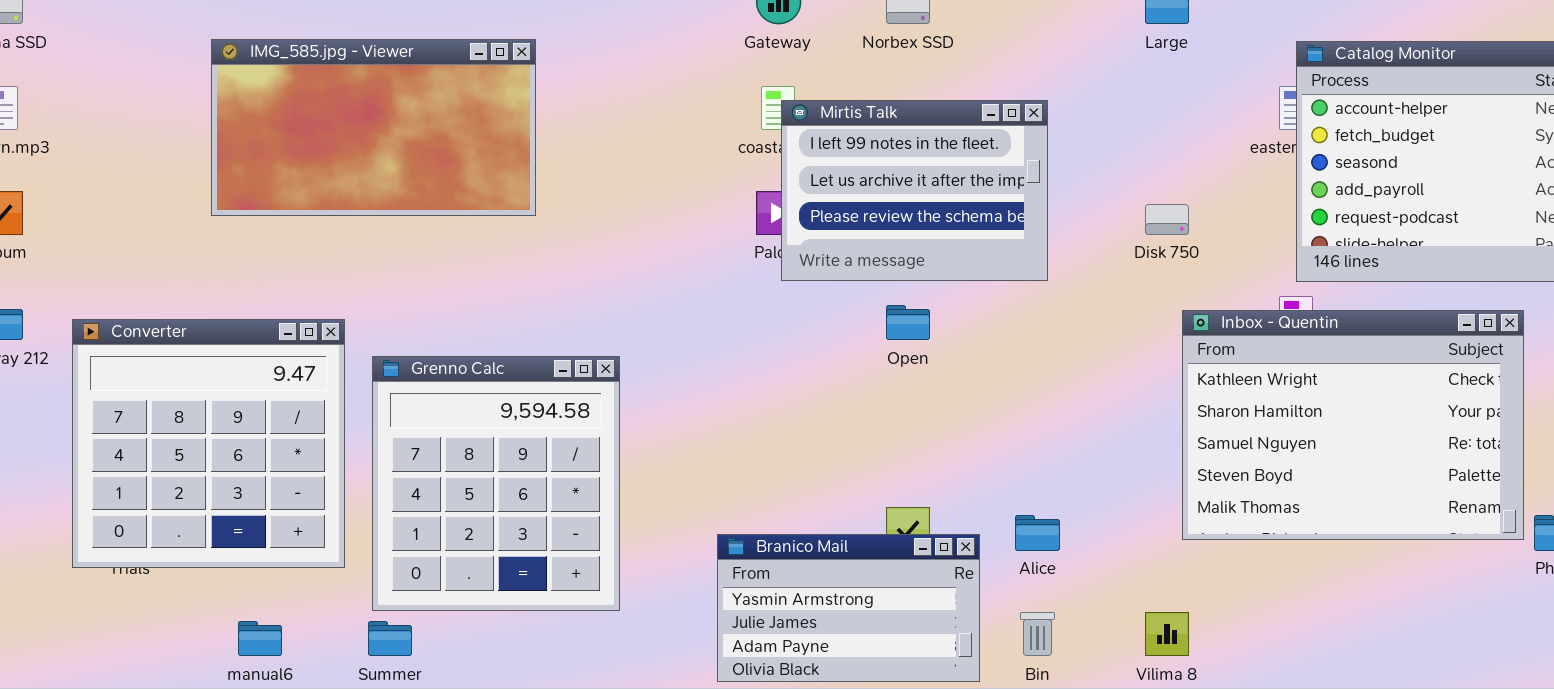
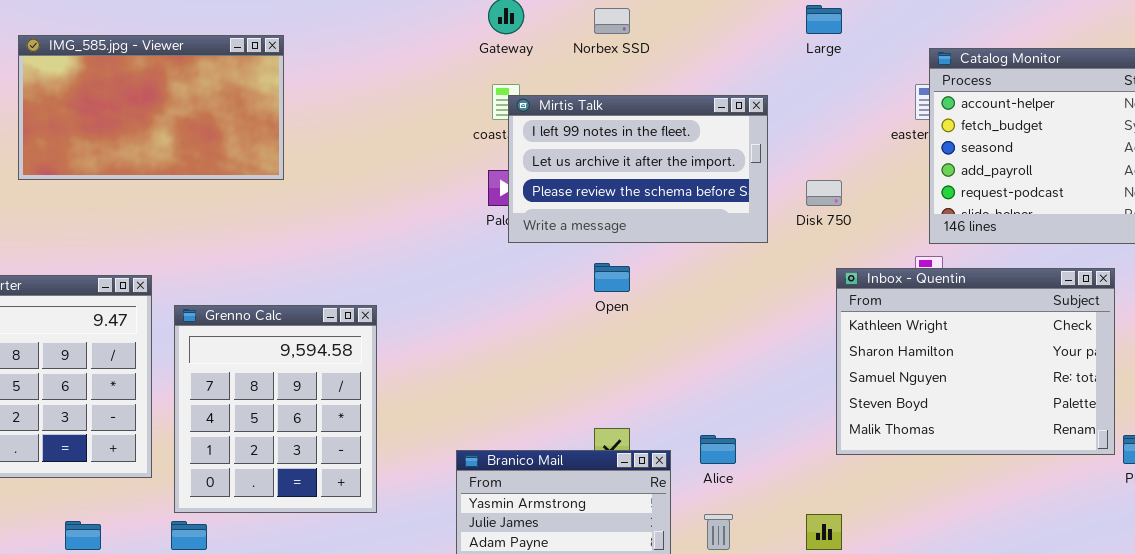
IMG_585.jpg - Viewer: [211,39,536,216] -> [18,35,284,180], moved
Mirtis Talk: [781,100,1048,281] -> [508,95,768,243], resized

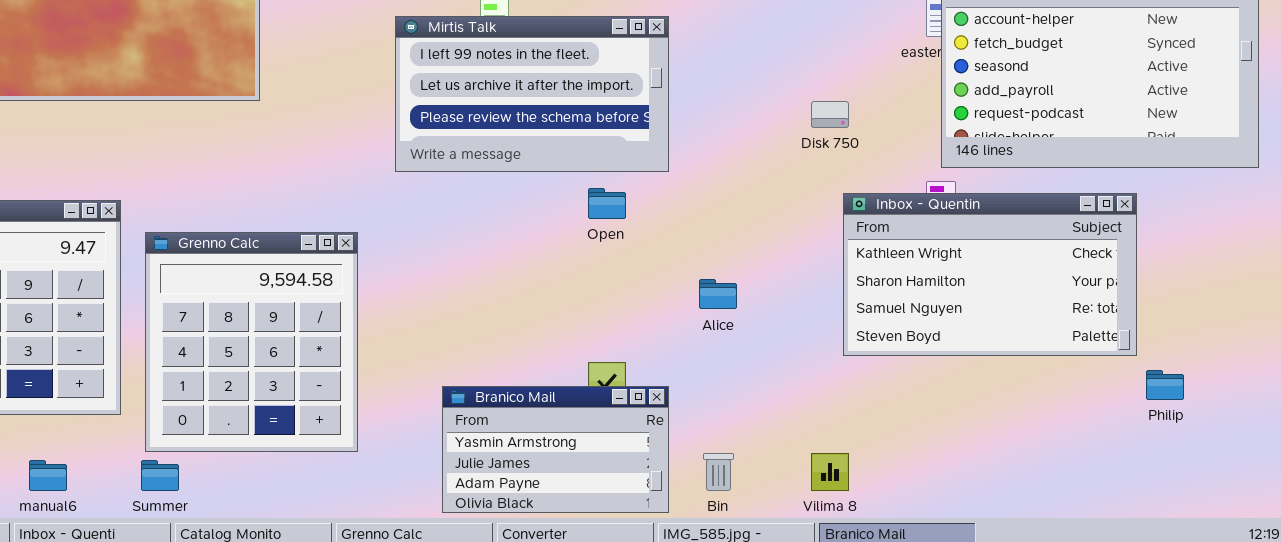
Mirtis Talk: [508,95,768,243] -> [395,16,669,172], moved
Inbox - Quentin: [836,268,1115,455] -> [843,193,1137,356], resized
Alice: [700,435,736,464] -> [699,279,737,309], moved

